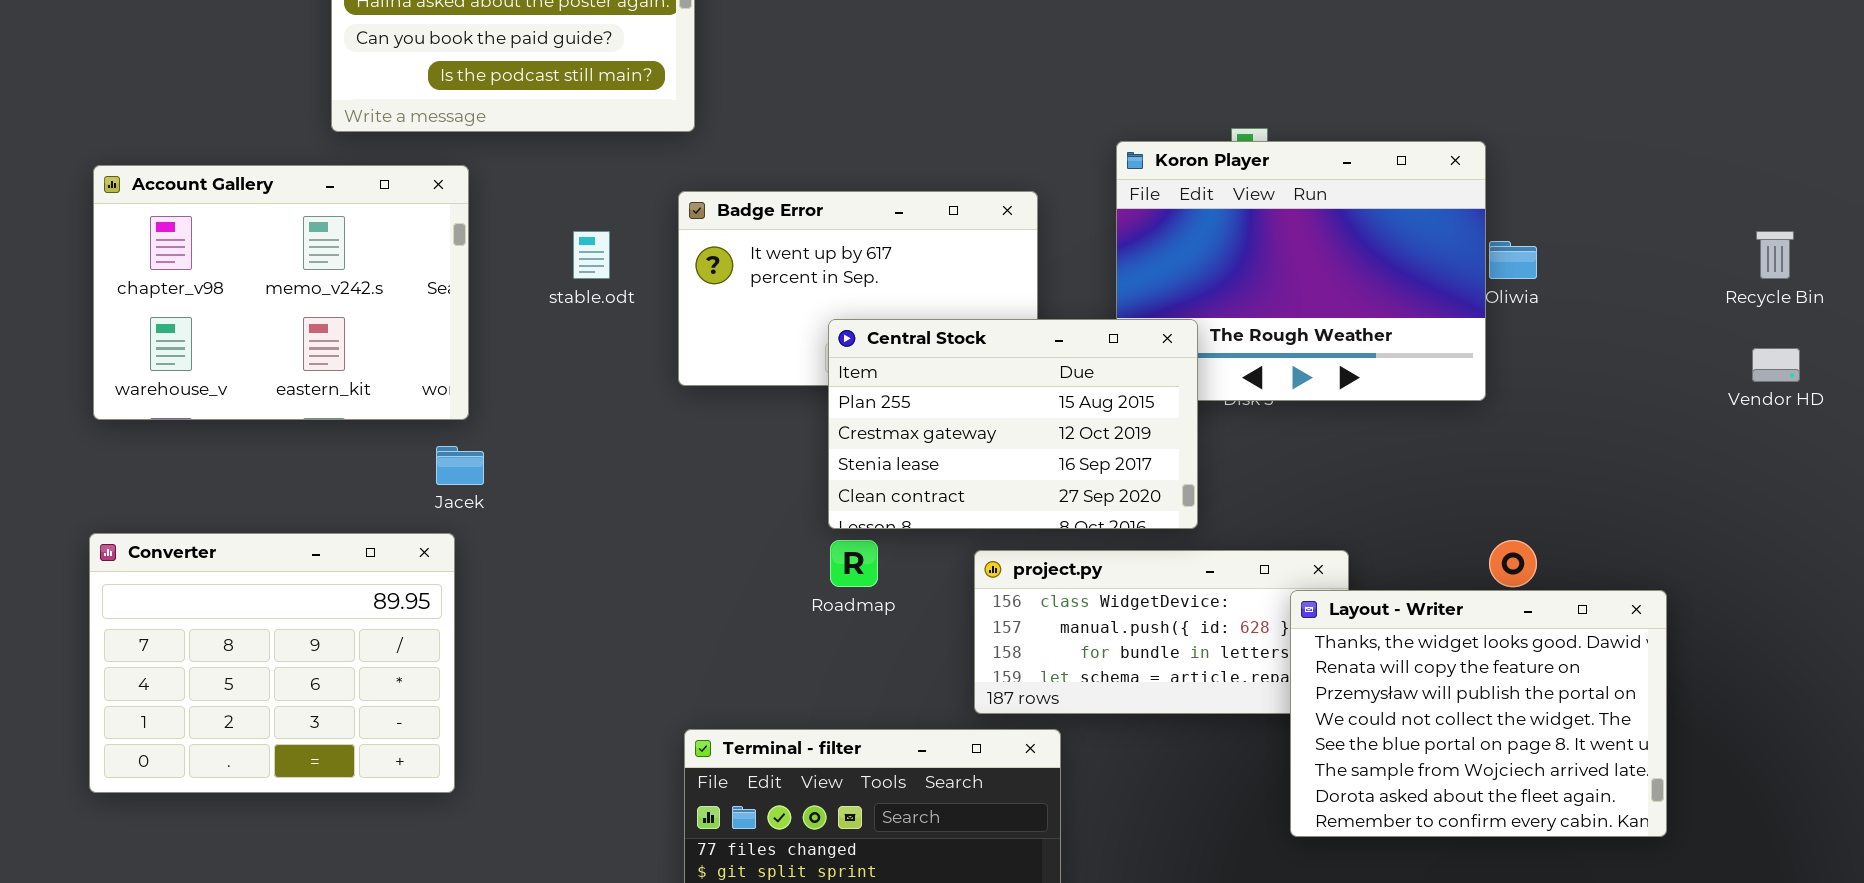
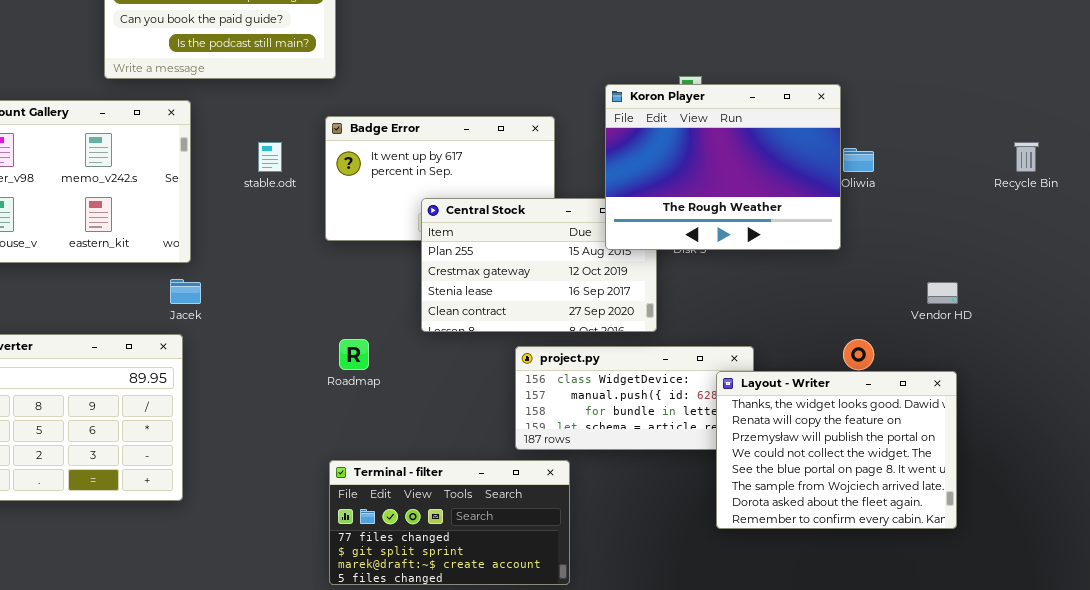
Koron Player: [1116,141,1486,401] -> [605,84,841,250], raised
Vendor HD: [1752,348,1800,382] -> [927,282,958,304], moved
Roadmap: [830,540,878,587] -> [339,339,369,370], moved

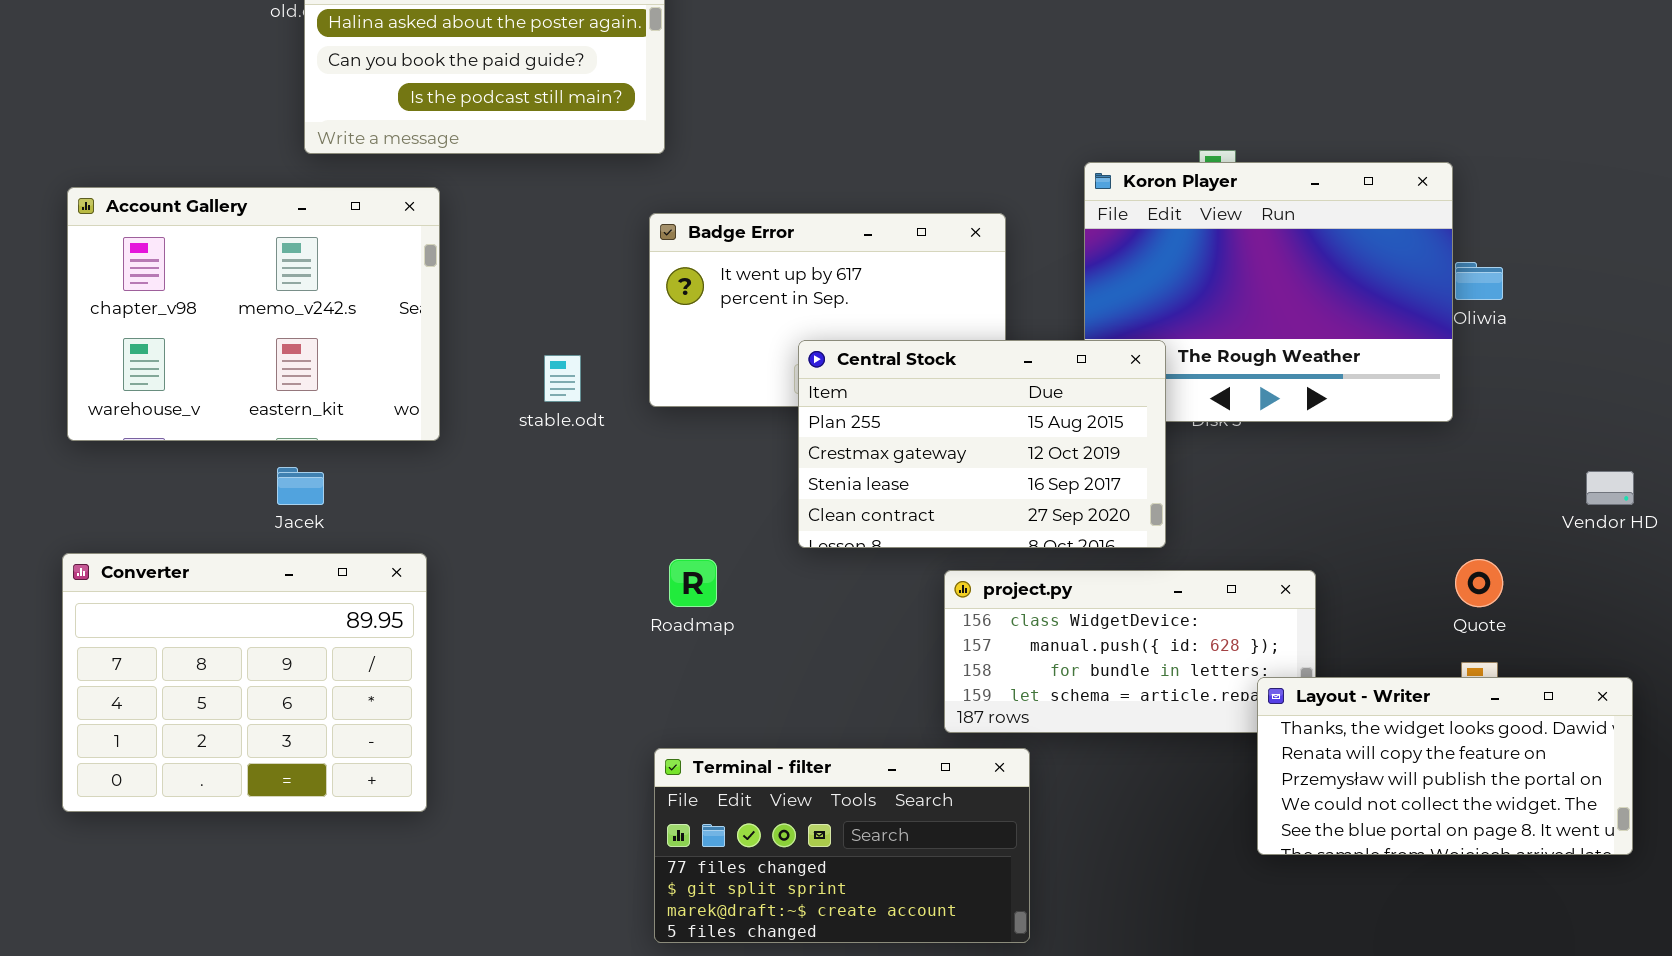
stable.odt: [258,142,282,172] -> [544,355,581,402], moved
Central Stock: [421,198,657,332] -> [798,340,1166,548], raised
Jacek: [170,279,201,304] -> [277,467,324,505], moved
Layout - Writer: [716,371,957,529] -> [1257,677,1633,855], resized

